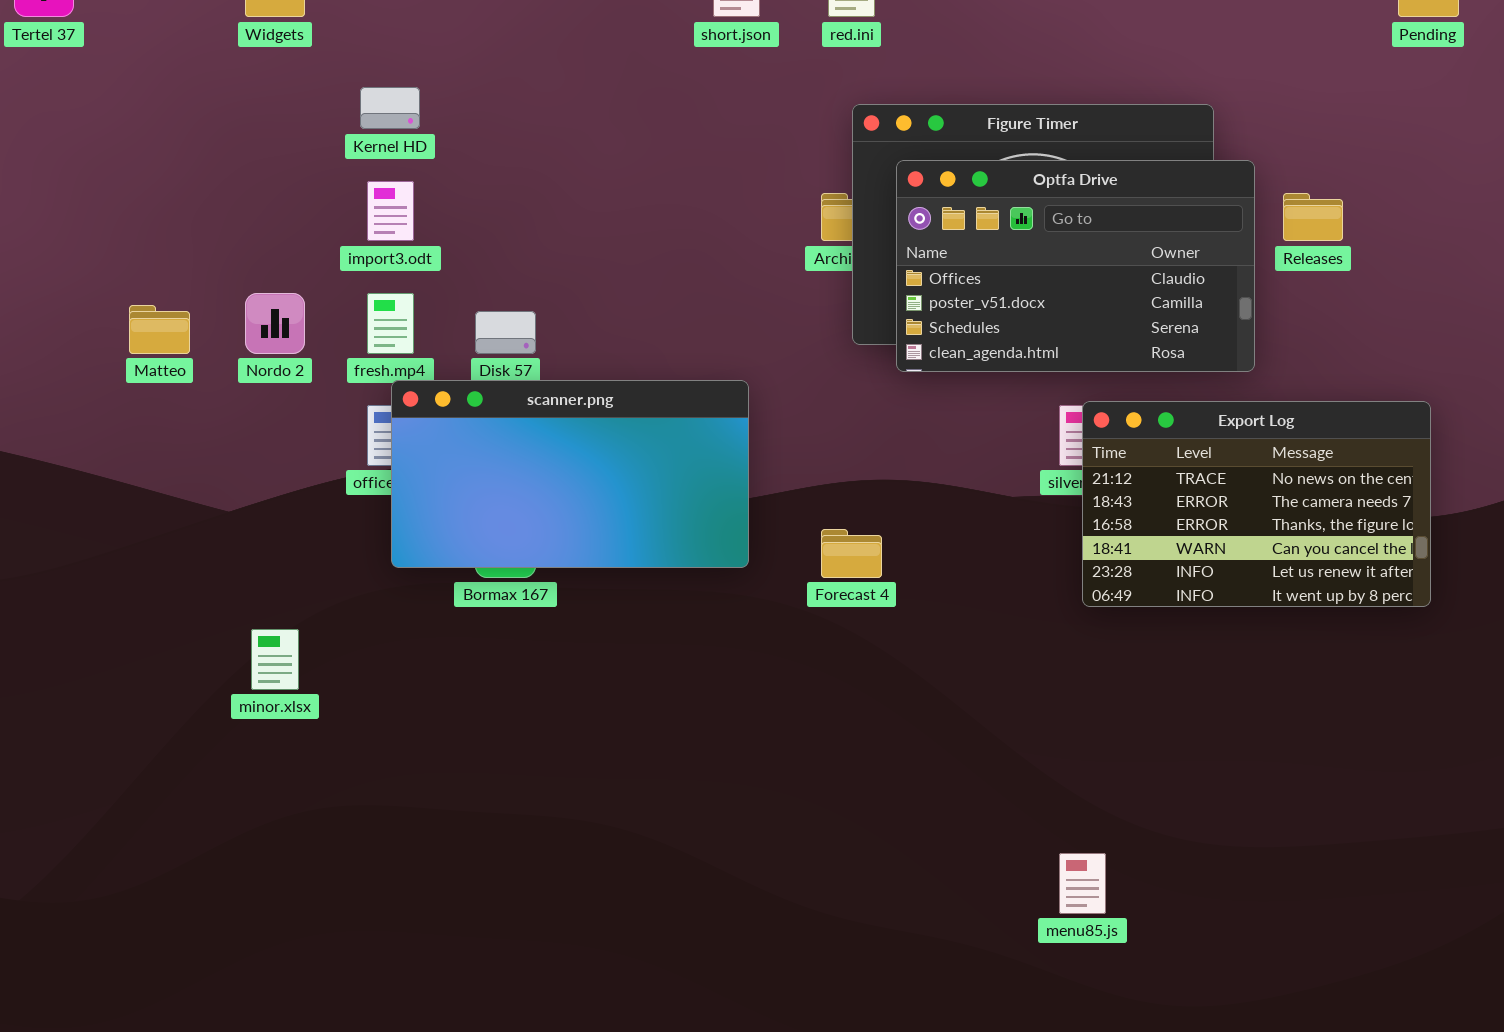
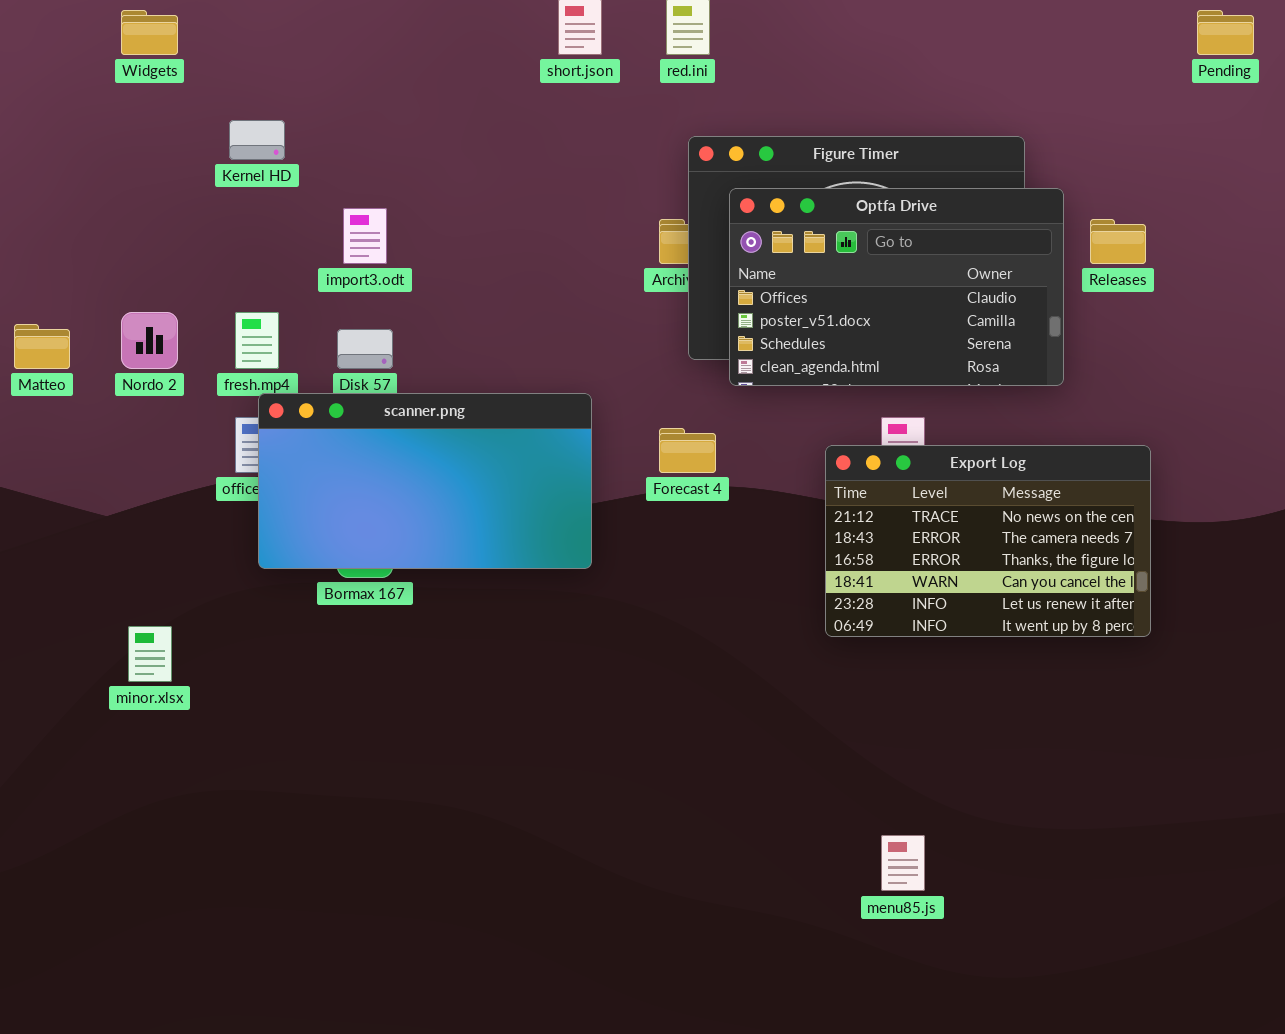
import3.odt: [367,181,414,241] -> [343,208,387,264], moved
Export Log: [1082,401,1431,607] -> [825,445,1151,637], moved
Forecast 4: [821,529,882,578] -> [659,428,716,473], moved

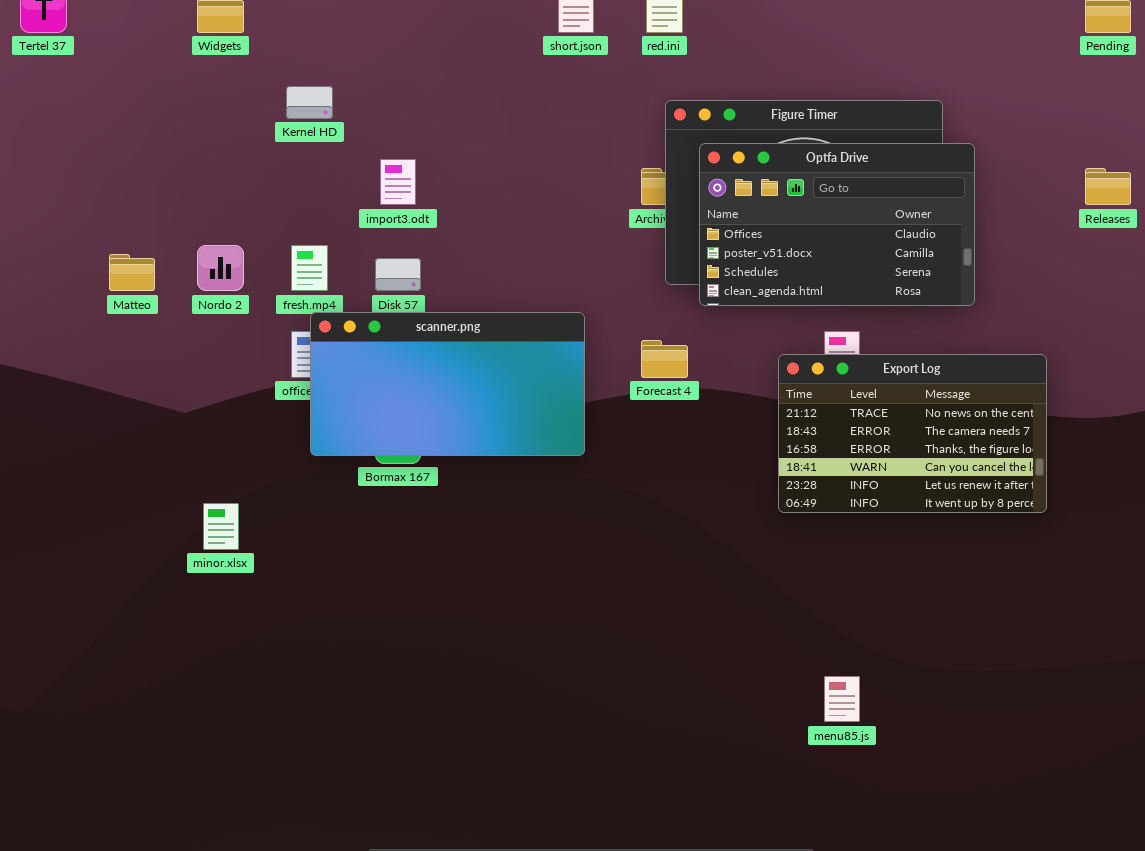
Releases: [1090,219,1146,264] -> [1085,168,1131,205], moved

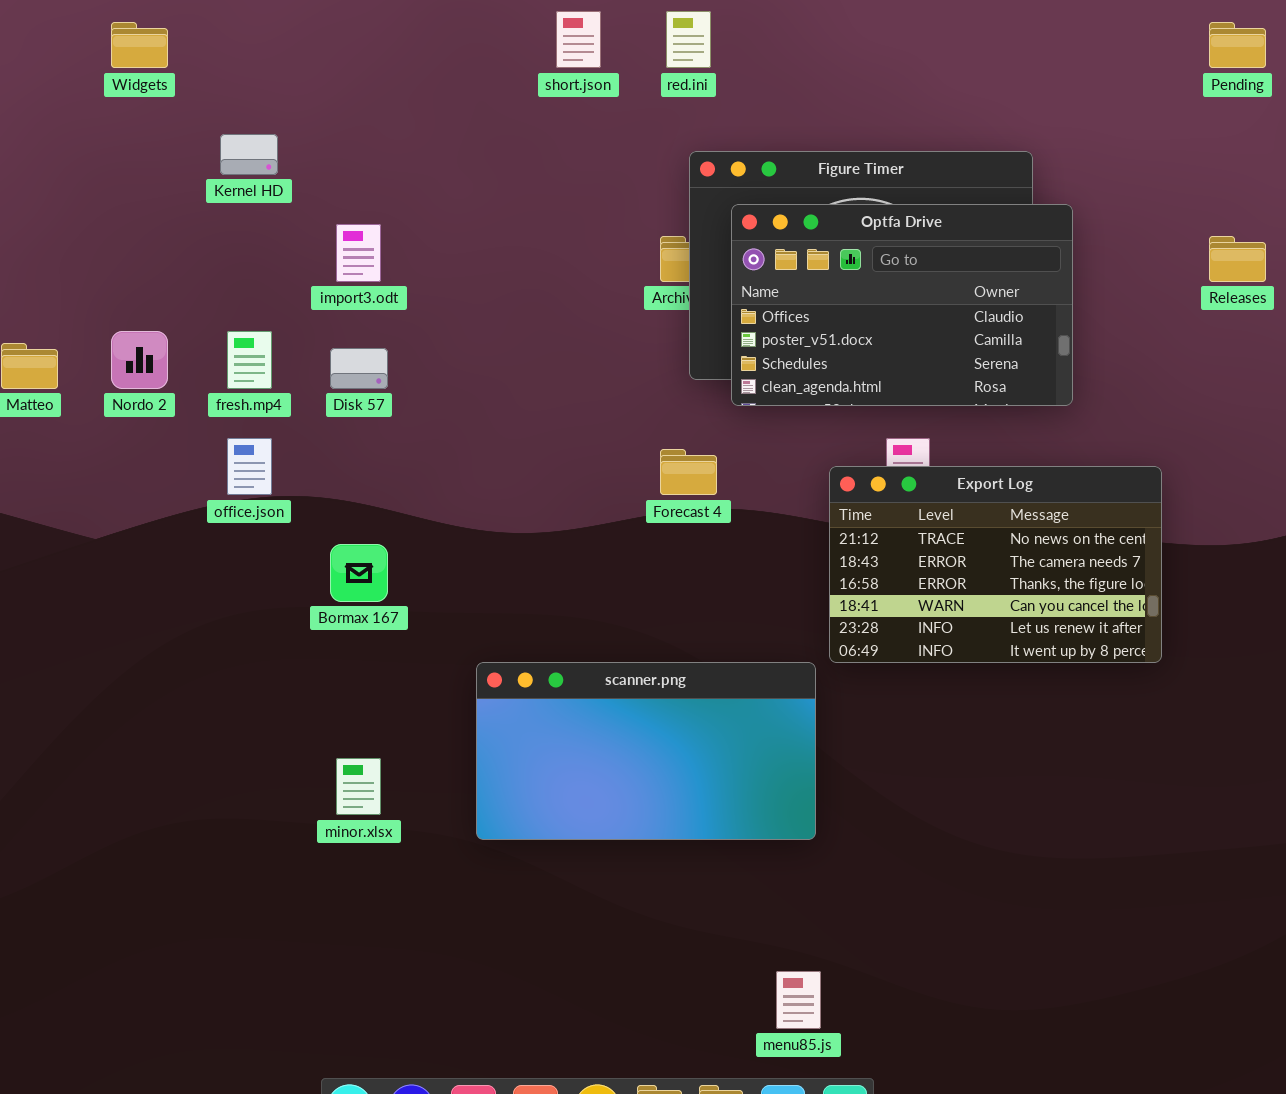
scanner.png: [310,312,585,456] -> [476,662,816,840], moved
minor.xlsx: [203,503,239,550] -> [336,758,381,815], moved
menu85.js: [824,676,860,722] -> [776,971,821,1029], moved

